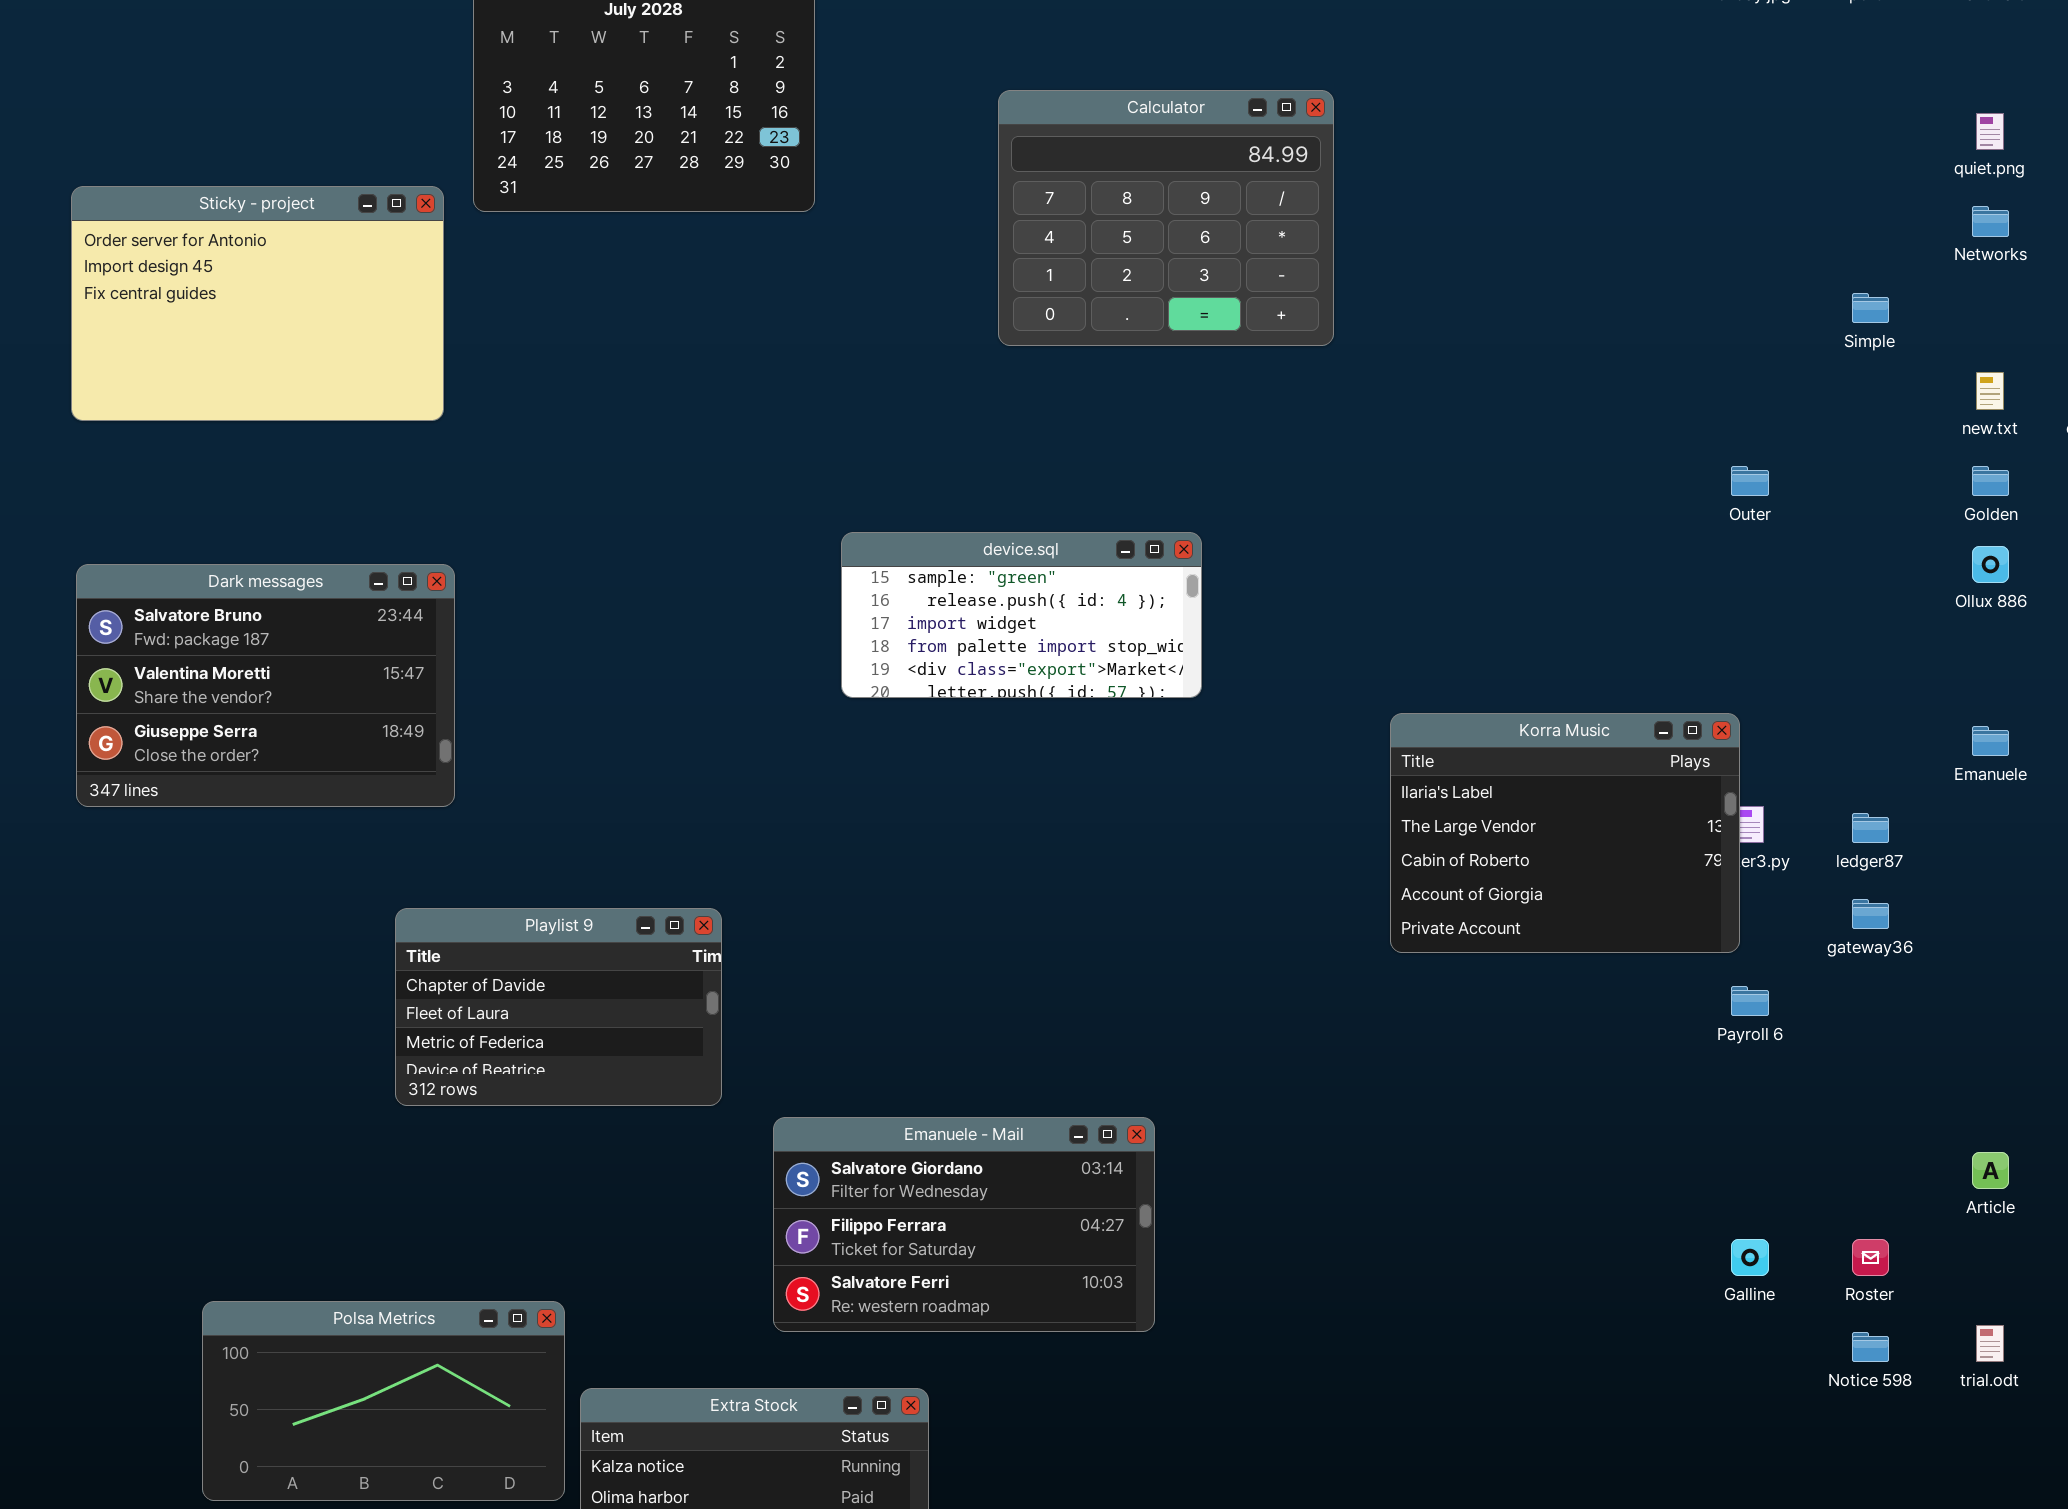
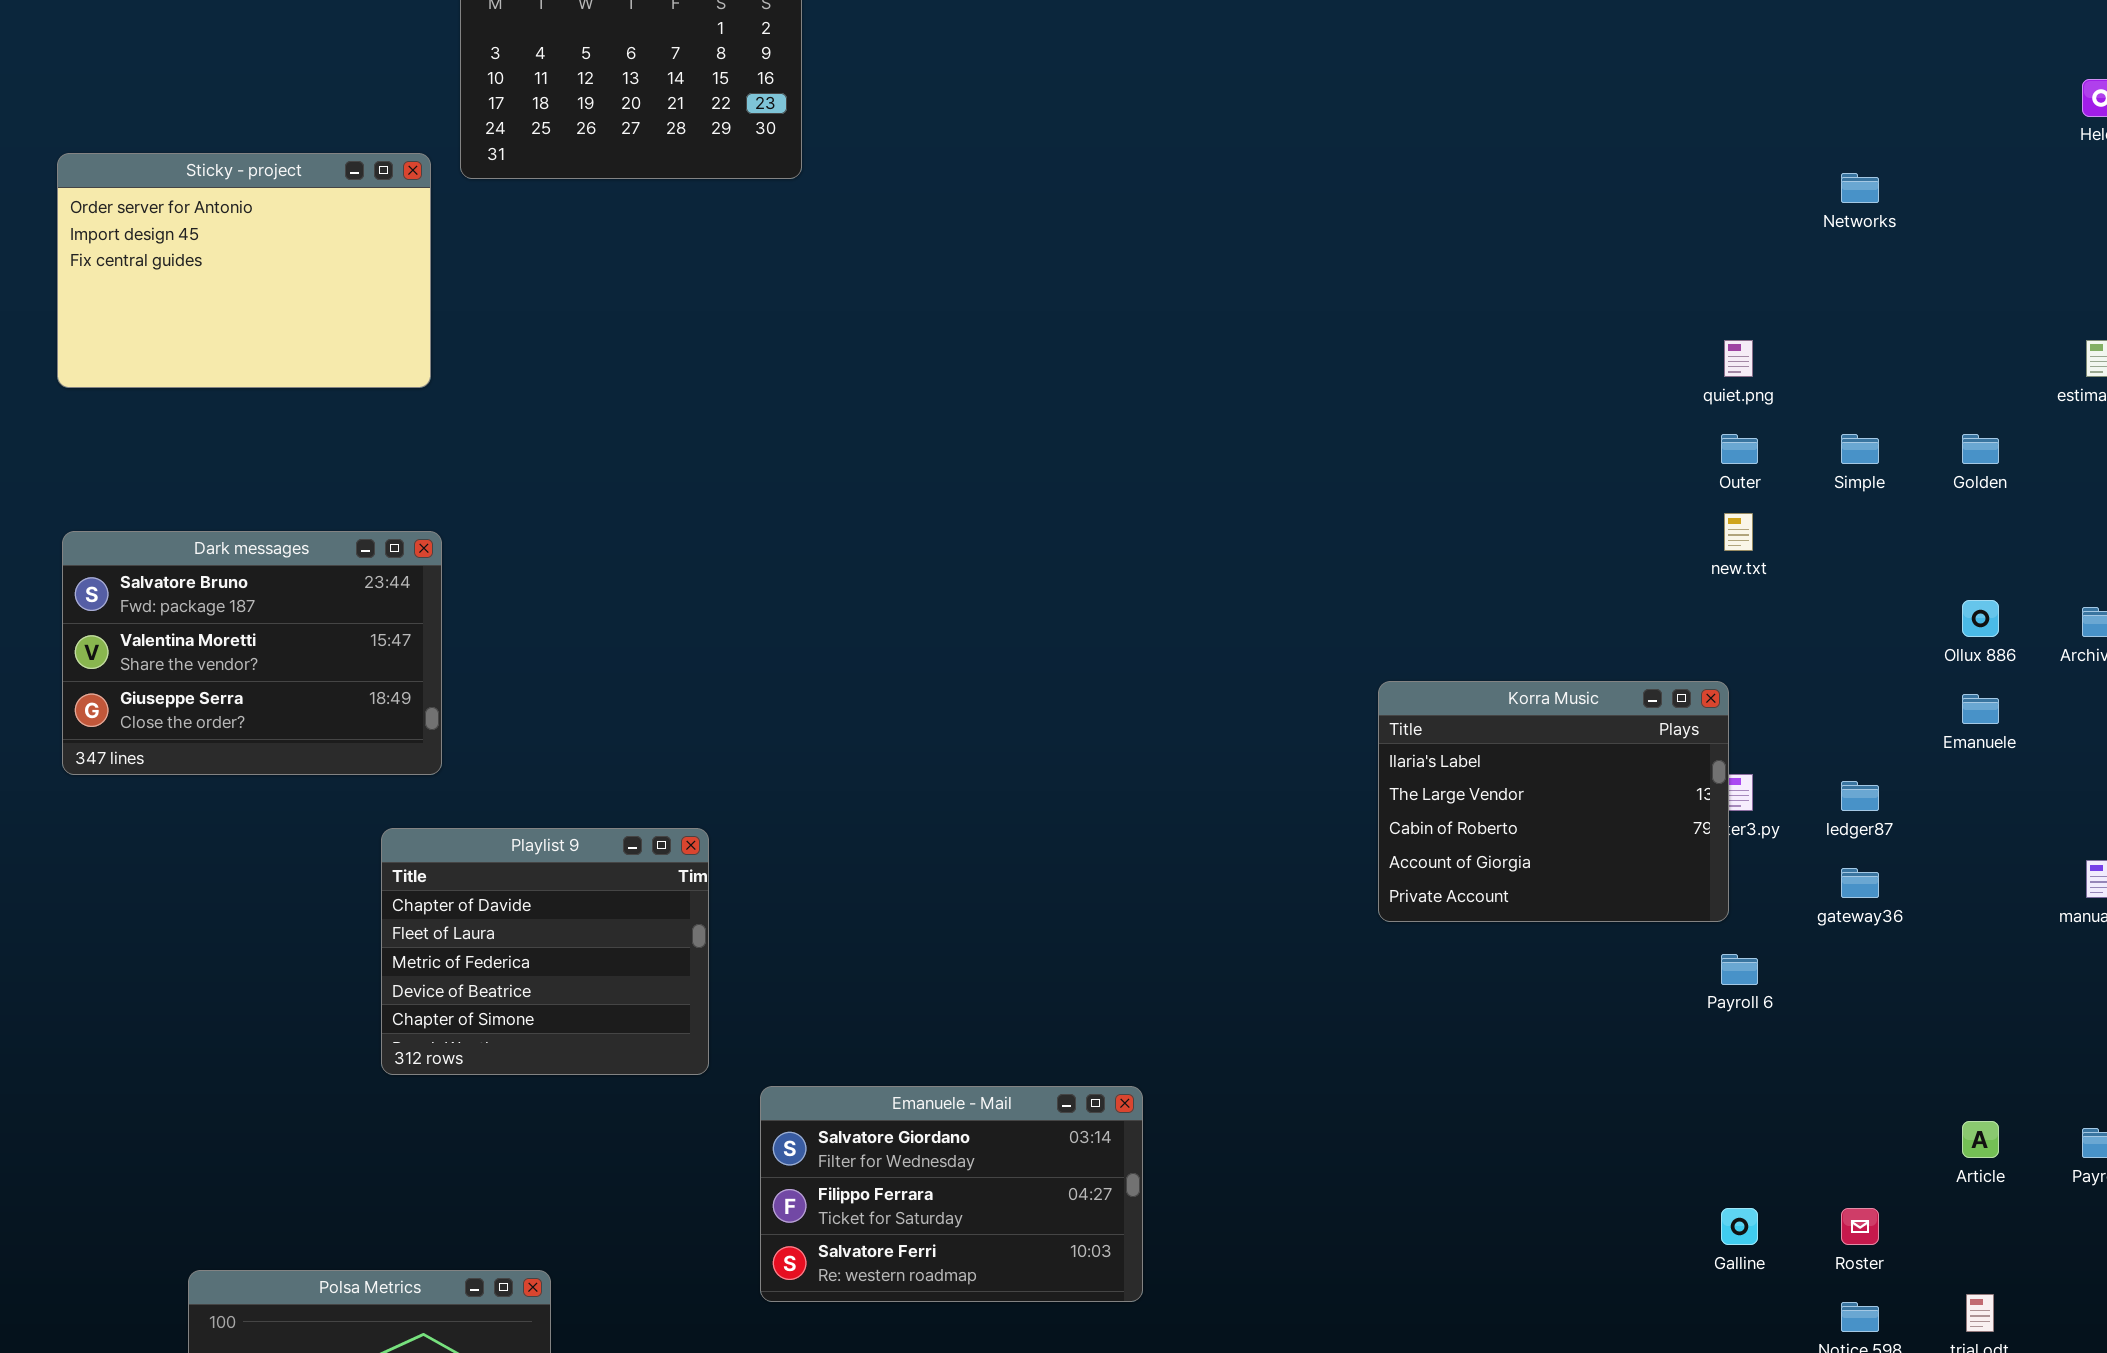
Calculator: [998,90,1334,346] -> none, closed
quiet.png: [1976,113,2004,150] -> [1724,340,1753,377], moved
Networks: [1972,206,2009,237] -> [1841,173,1879,203], moved
Simple: [1852,293,1889,323] -> [1841,434,1879,464], moved
new.txt: [1976,372,2004,410] -> [1724,513,1753,551], moved
device.sql: [841,532,1202,698] -> none, closed
Ollux 886: [1972,546,2009,583] -> [1962,600,1999,637], moved
Playlist 9: [395,908,722,1106] -> [381,828,709,1075], resized

